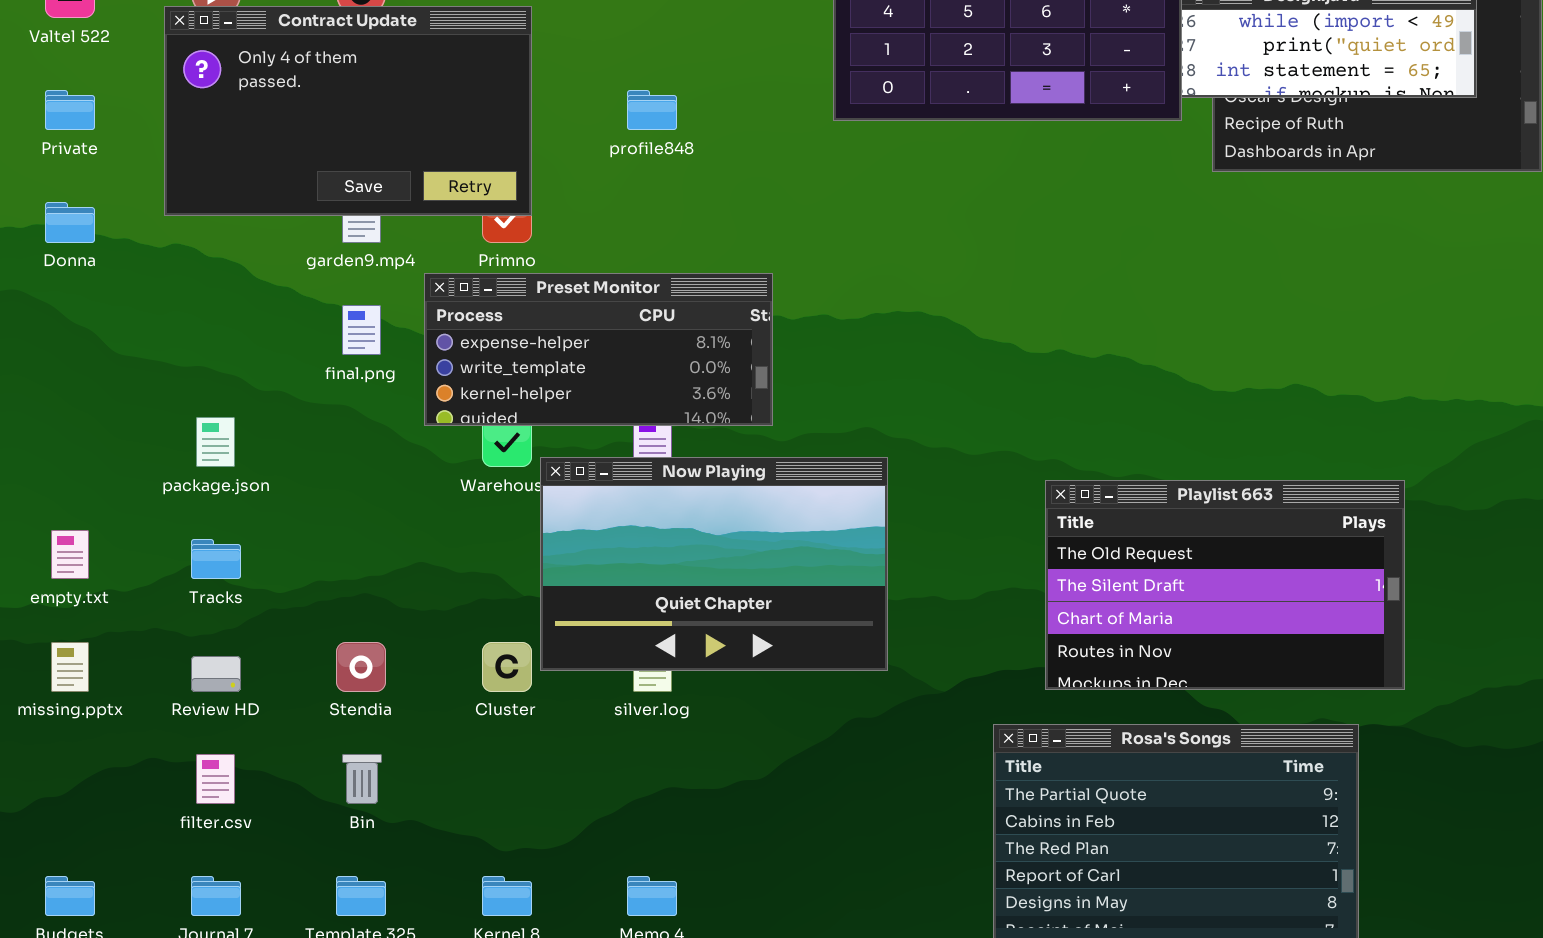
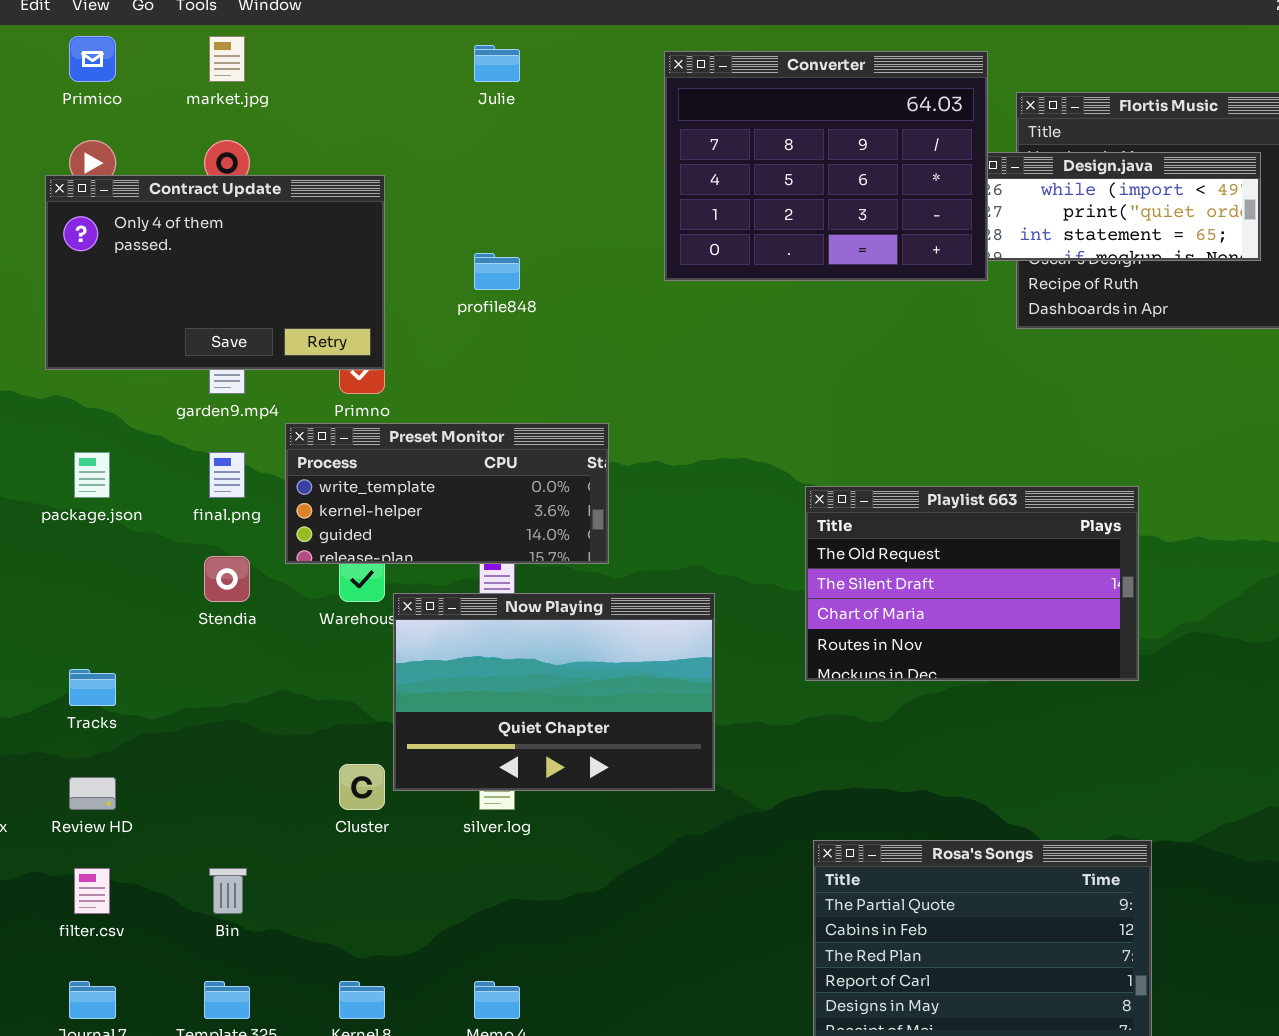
Preset Monitor: [424,273,773,426] -> [285,423,609,564], scrolled down 1 row
package.json: [196,417,235,467] -> [74,452,110,498], moved
Playlist 663: [1045,480,1405,690] -> [805,486,1139,681], moved
Stendia: [336,642,386,692] -> [204,556,250,602], moved

